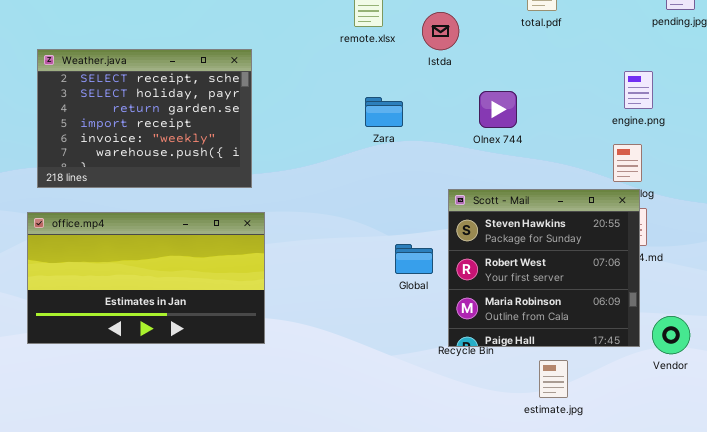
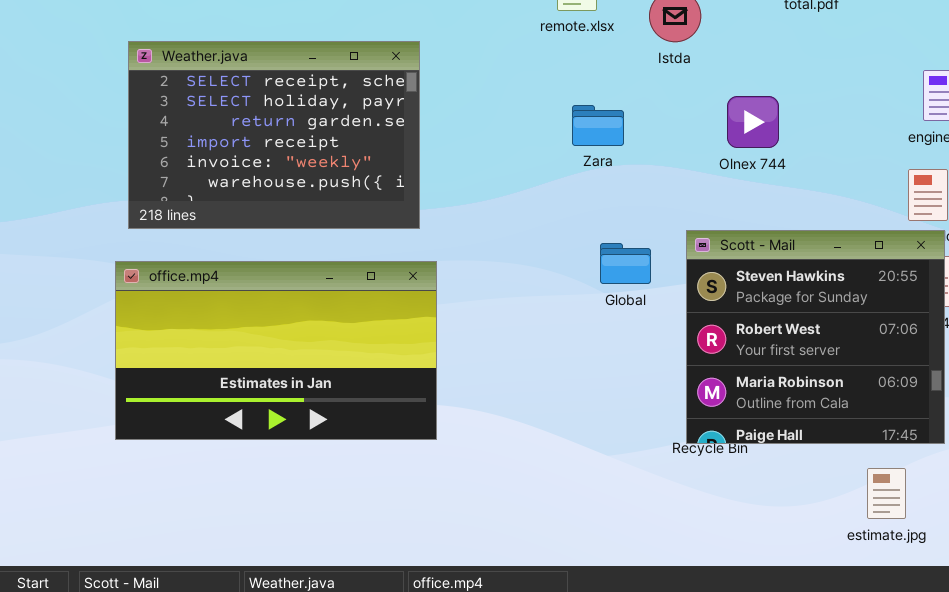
Global: [395,244,433,274] -> [600,243,651,284], moved
estimate.jpg: [539,360,568,398] -> [867,468,906,519], moved

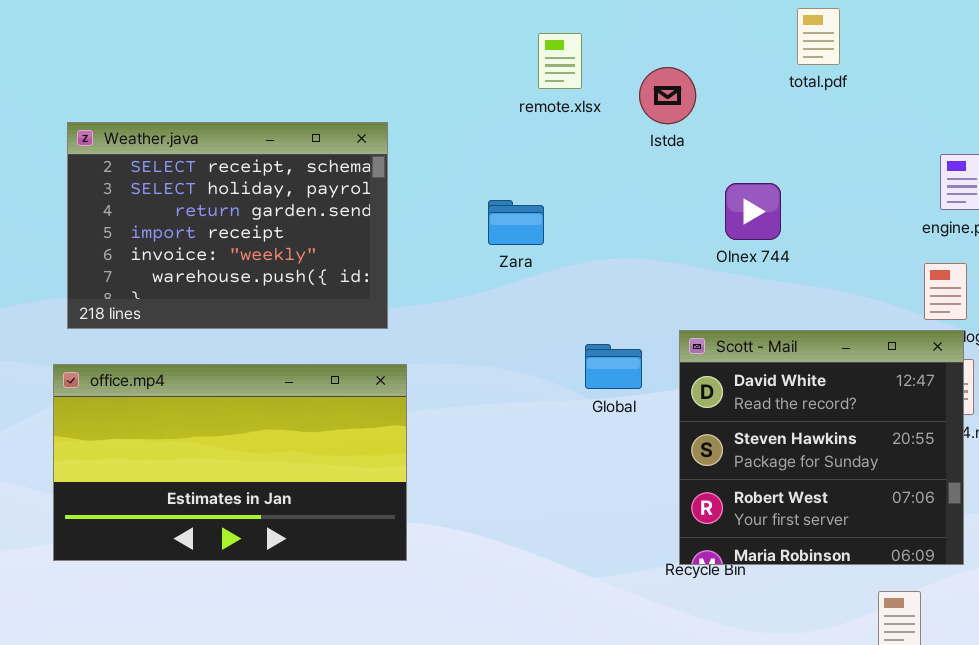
Zara: [572,105,624,146] -> [488,200,544,245], moved
Scott - Mail: [686,230,945,444] -> [679,330,964,565], scrolled up 1 row

